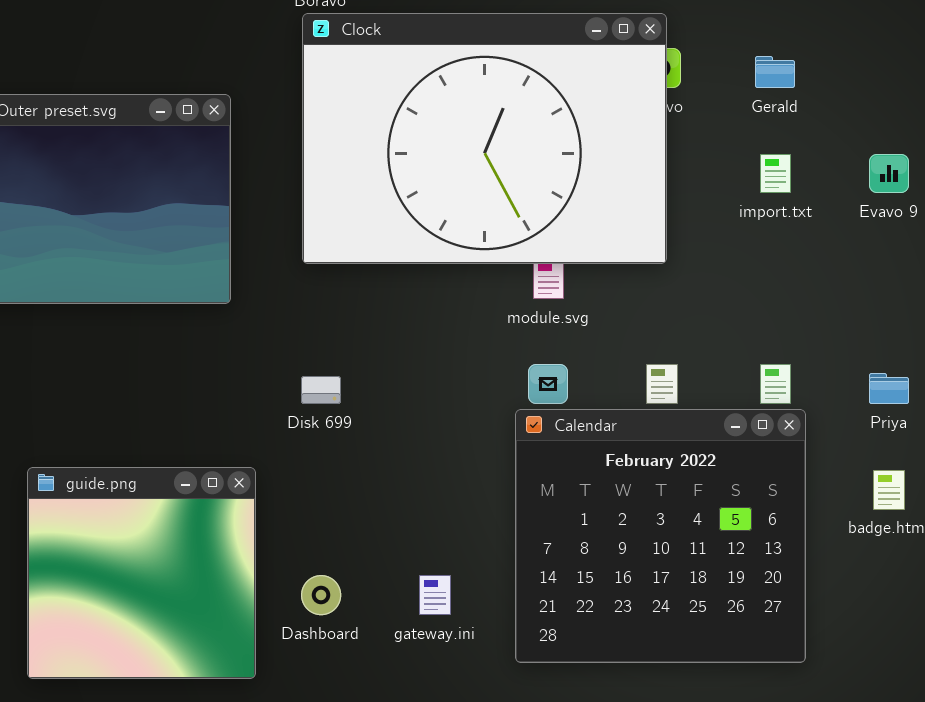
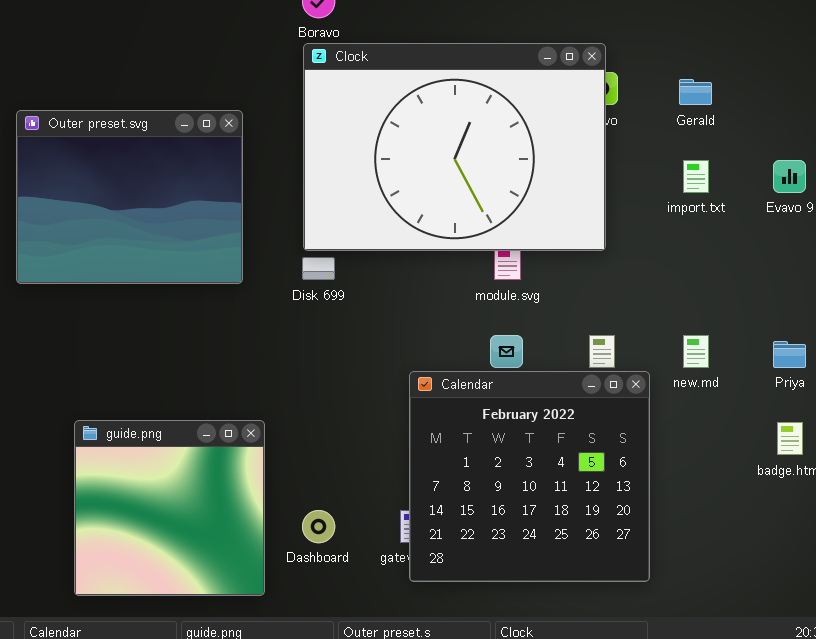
Disk 699: [301,376,341,404] -> [302,257,335,280], moved
Calendar: [515,409,806,663] -> [409,371,650,582], moved

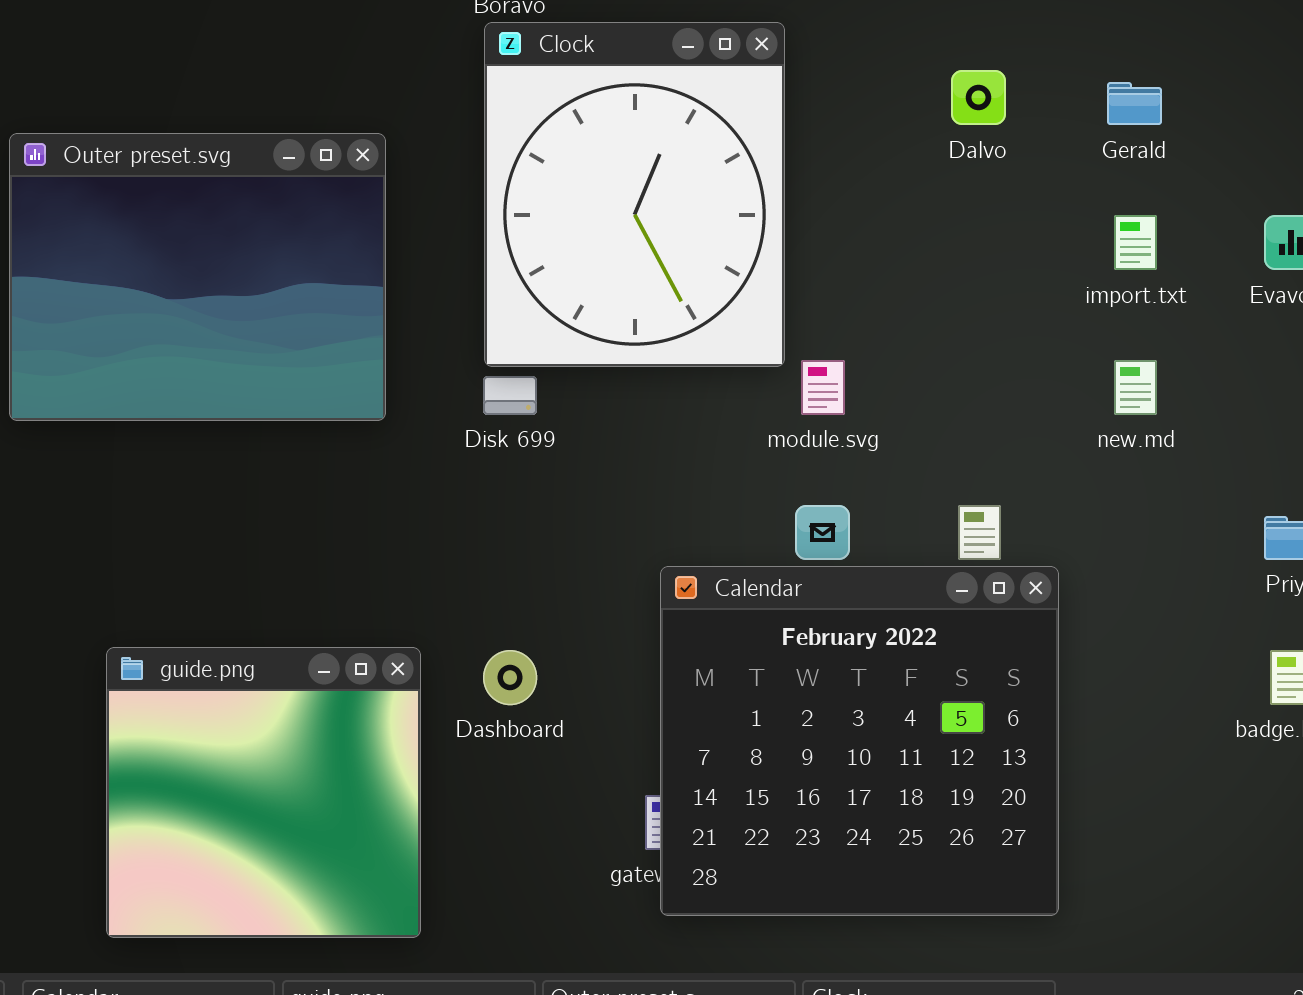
Clock: [303,43,606,251] -> [484,22,785,367], resized
new.md: [683,335,709,368] -> [1114,360,1157,415], moved
Dashboard: [302,510,335,543] -> [483,650,537,705], moved

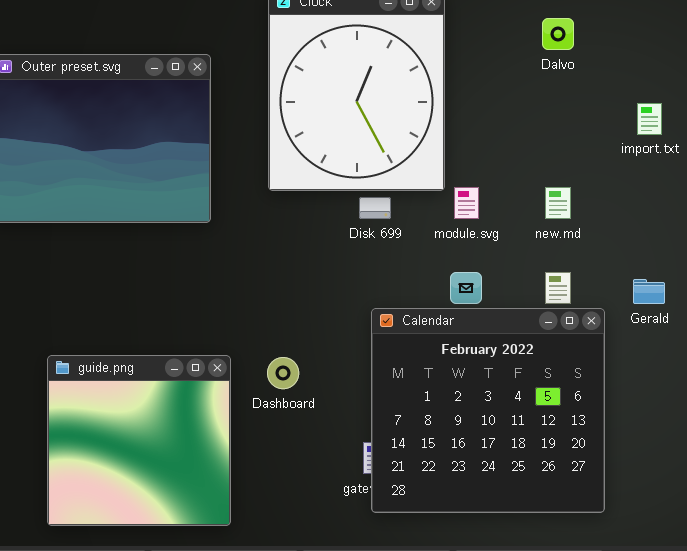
Gerald: [1107,82,1162,125] -> [633,279,665,304], moved
new.md: [1114,360,1157,415] -> [545,187,571,219], moved
Disk 699: [483,376,537,415] -> [359,197,391,219], moved

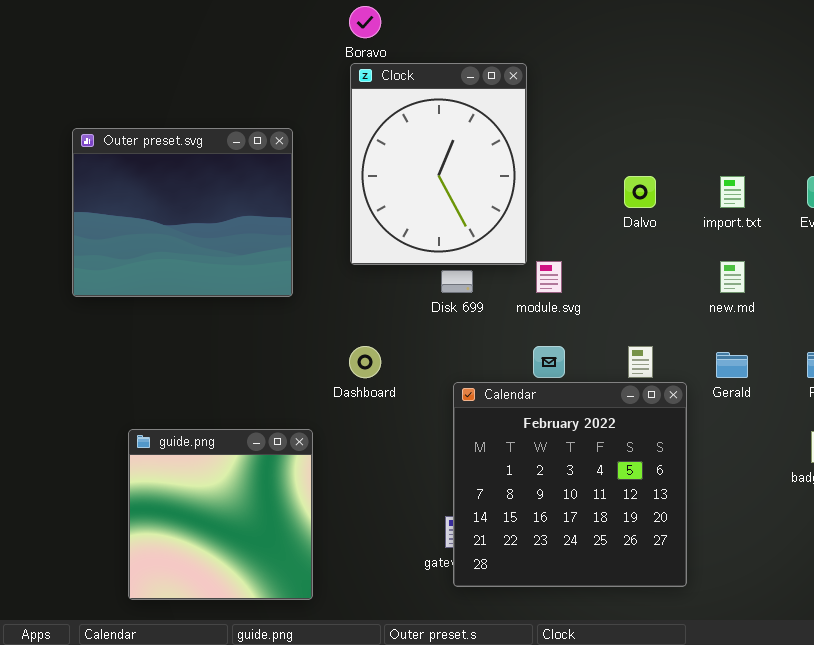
Dalvo: [542,18,574,50] -> [624,176,656,208], moved
new.md: [545,187,571,219] -> [720,261,745,293], moved
Dashboard: [267,357,299,389] -> [349,346,381,378], moved

